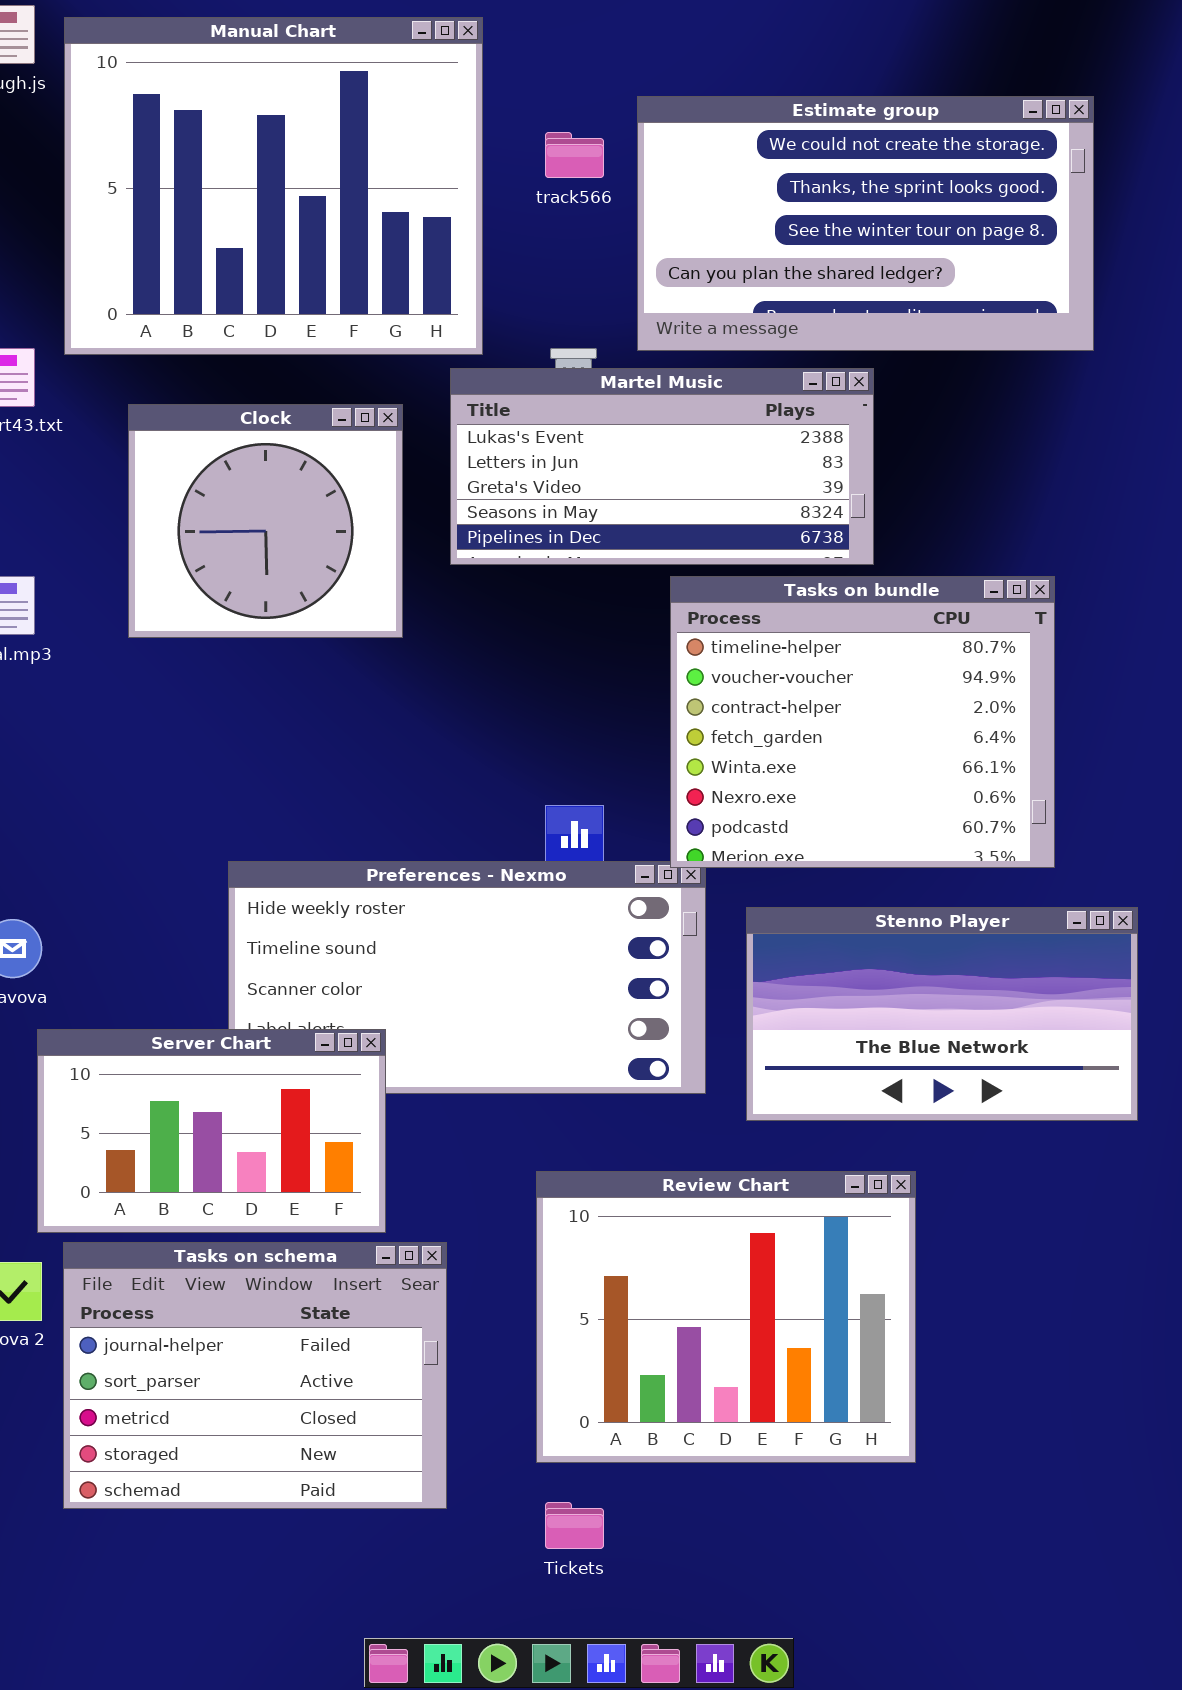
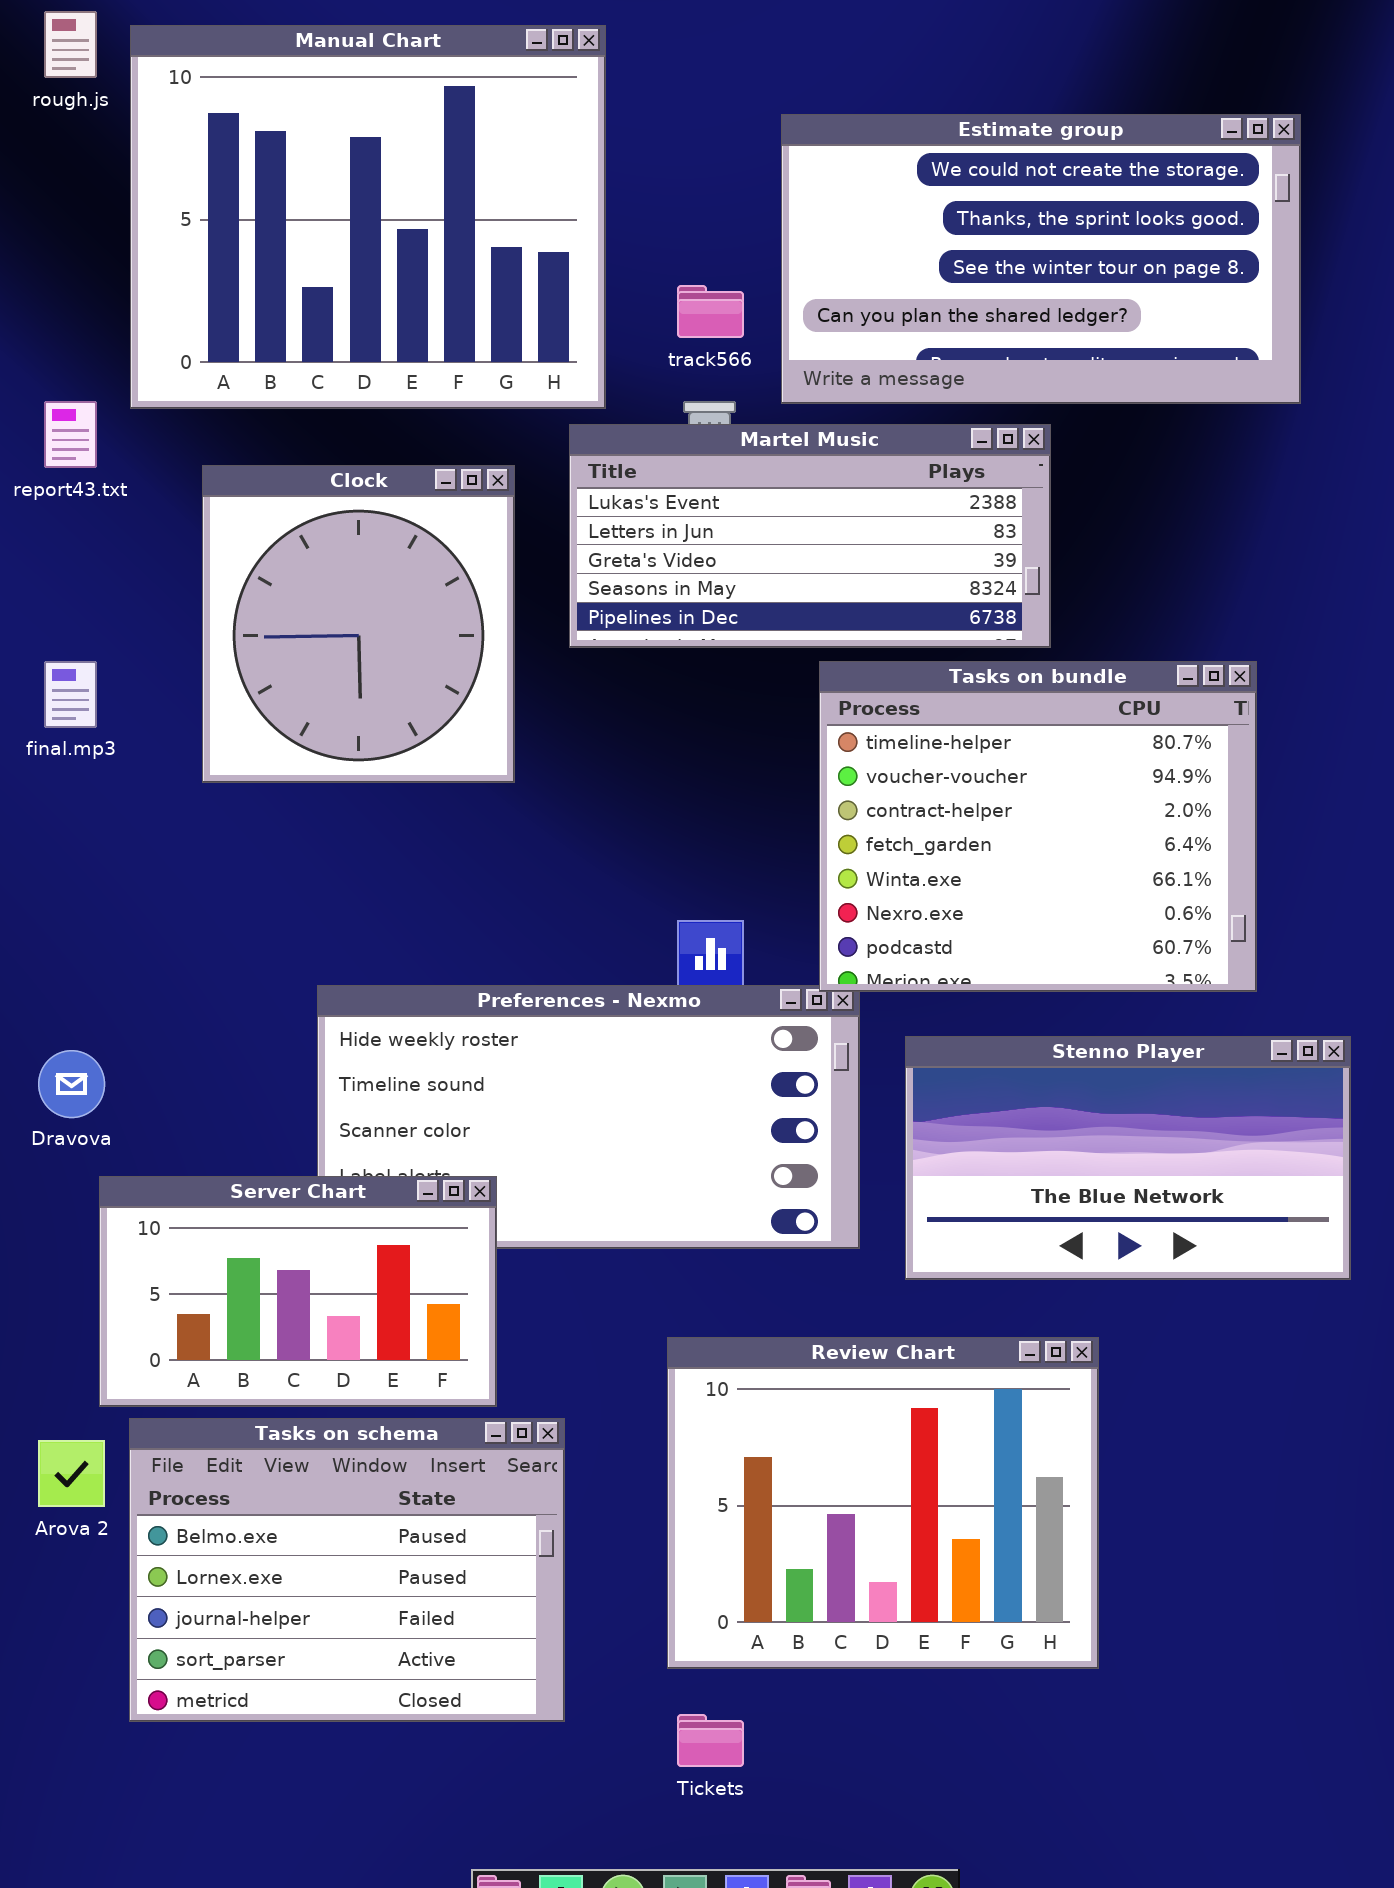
track566: [545,132,604,178] -> [677,285,744,338], moved
Clock: [128,404,403,638] -> [202,465,515,783], resized
Tasks on schema: [63,1242,447,1509] -> [129,1418,565,1722], scrolled up 2 rows

